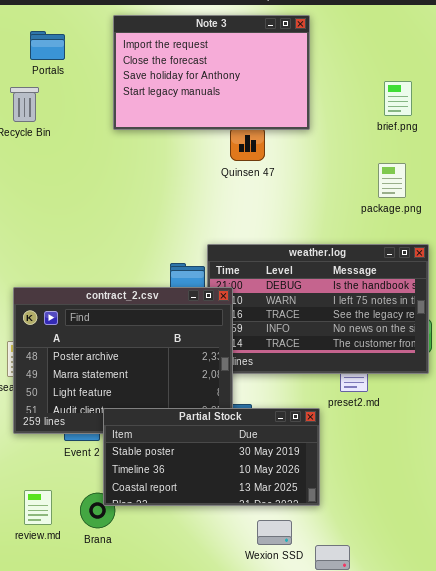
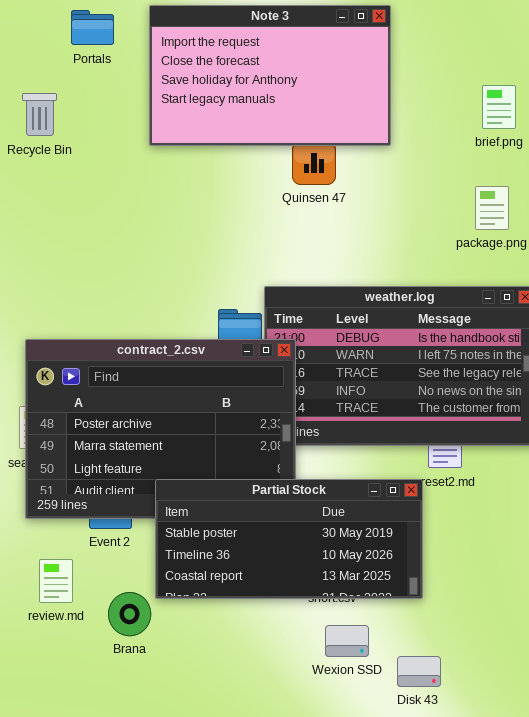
Portals: [30,31,65,60] -> [71,10,114,45], moved
Partial Stock: [103,408,320,506] -> [155,479,423,599], moved
review.md: [24,490,52,525] -> [39,559,73,603], moved

